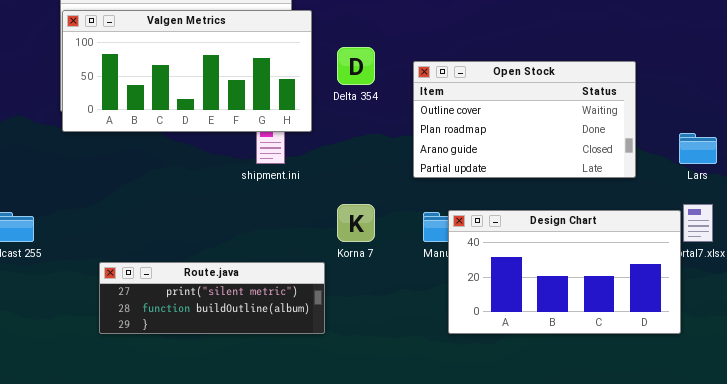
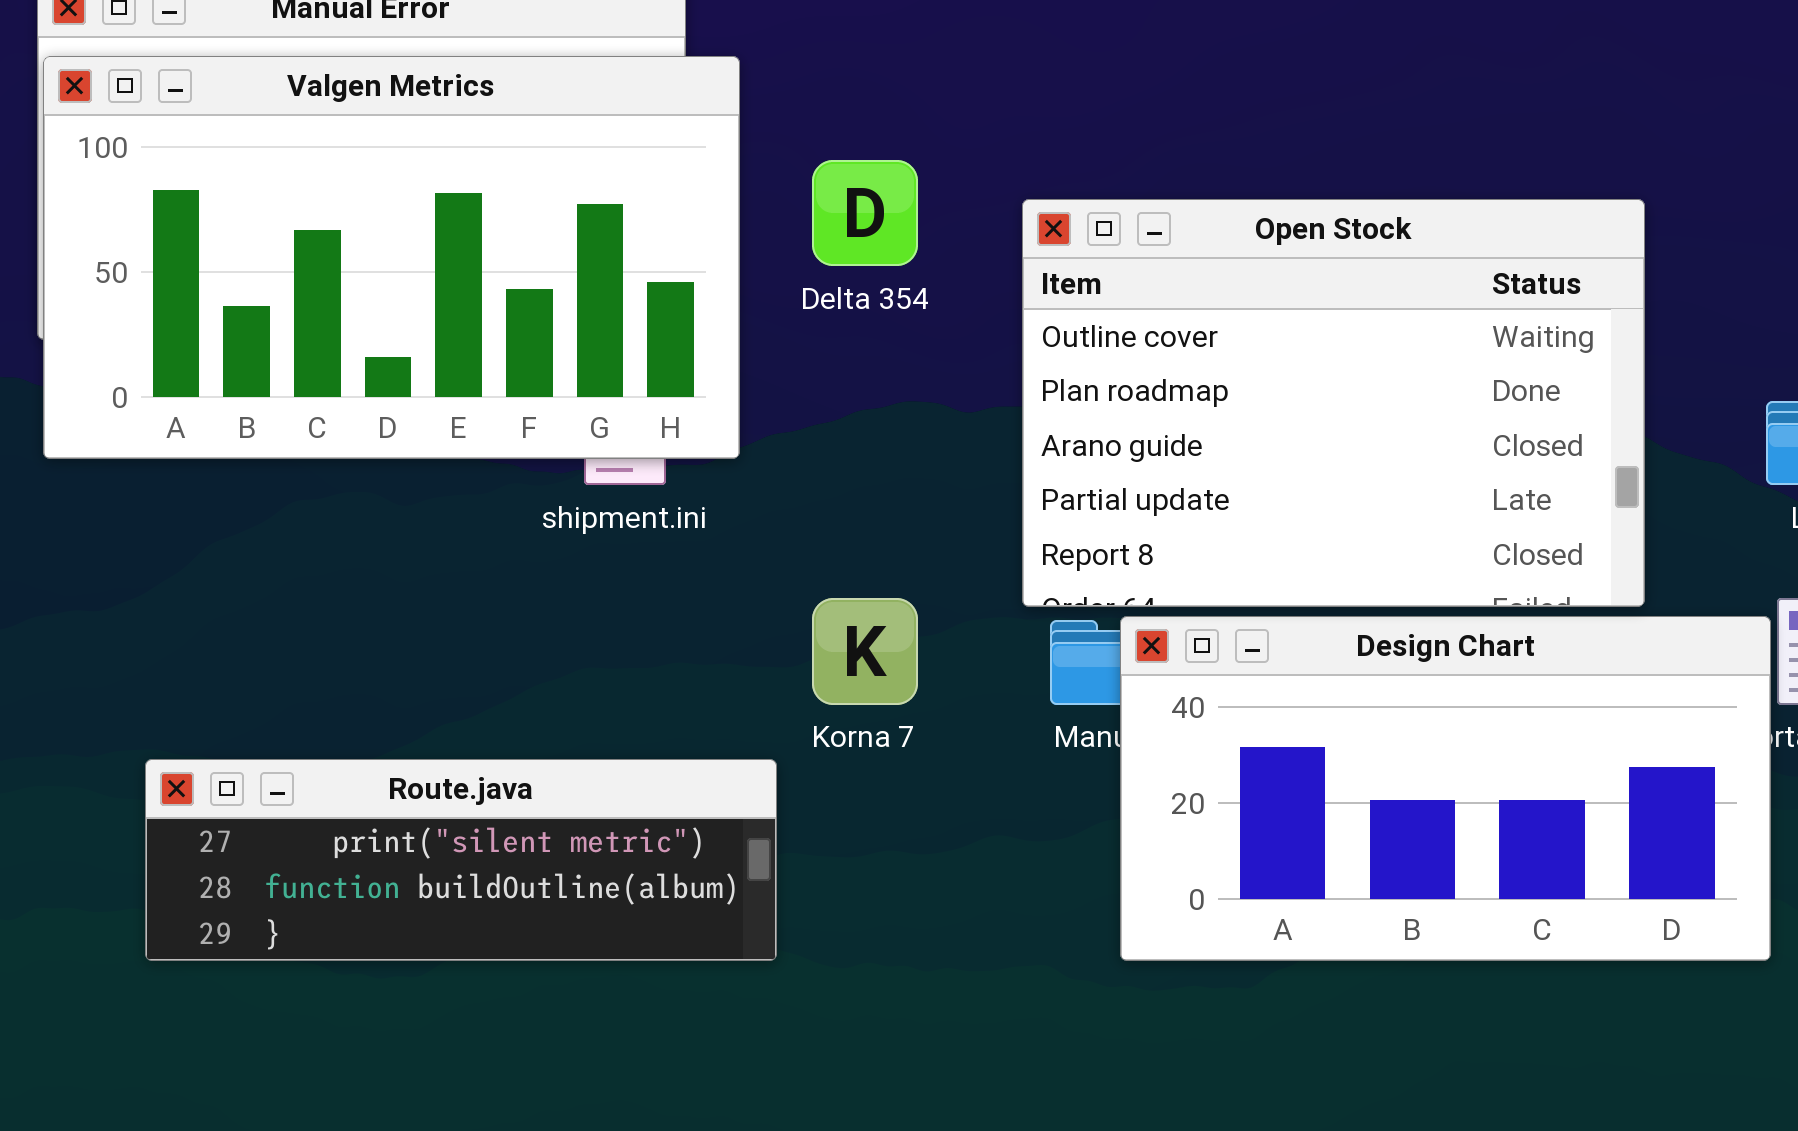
Valgen Metrics: [62,10,312,132] -> [43,56,740,459], resized
Open Stock: [413,61,636,178] -> [1022,199,1645,607], resized

